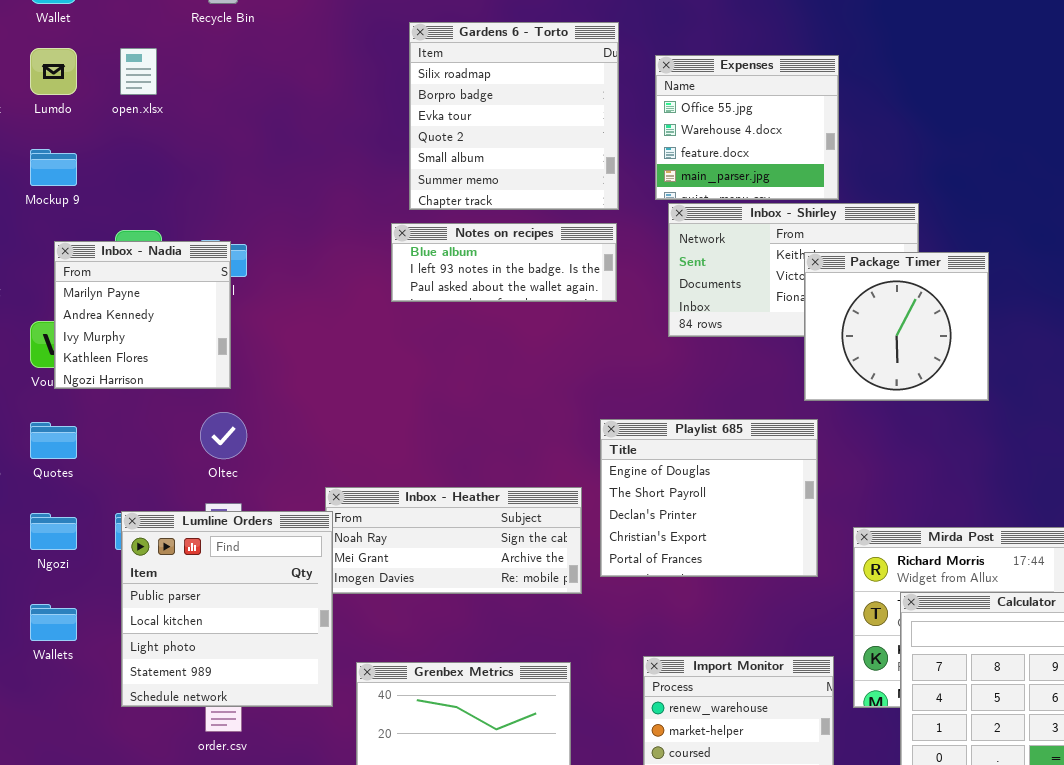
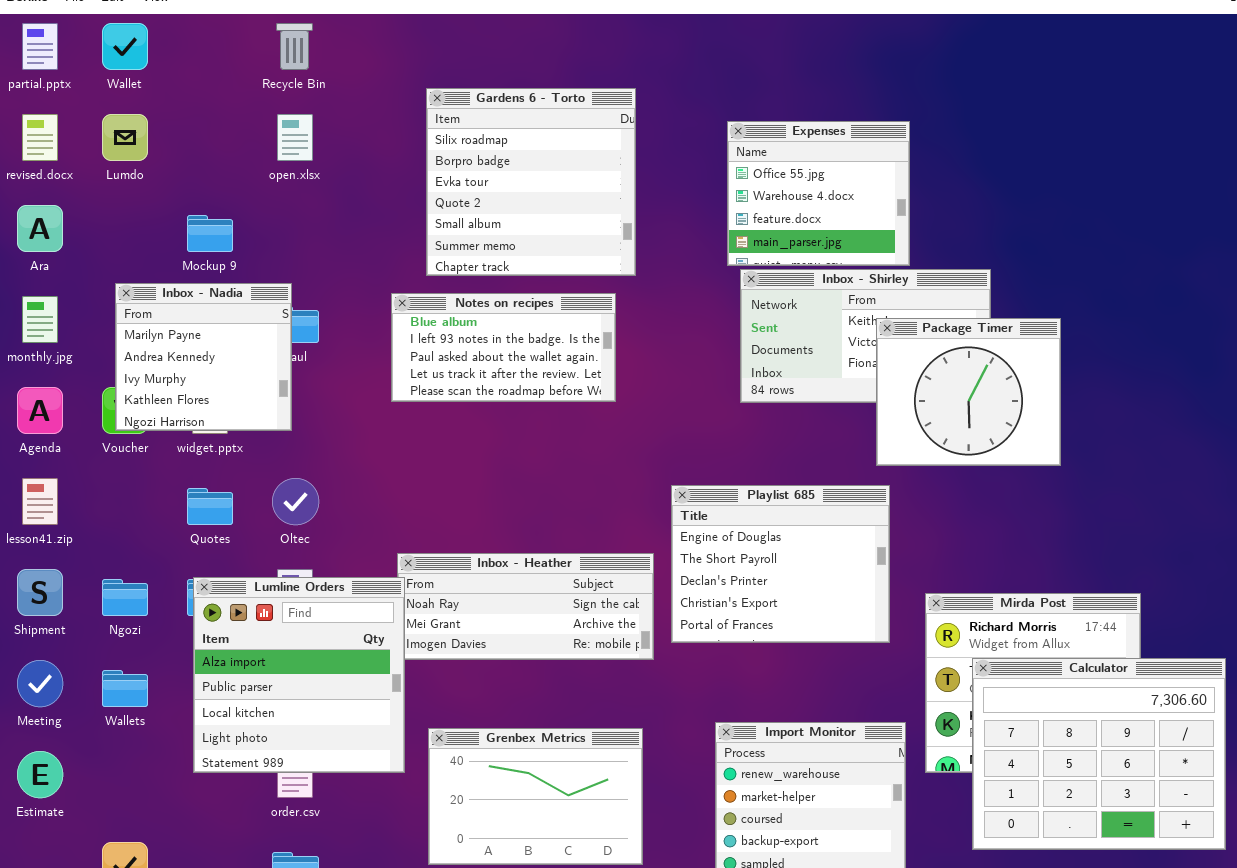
Gardens 6 - Torto: [409,22,619,210] -> [426,88,636,276], moved
open.xlsx: [120,48,157,95] -> [277,114,313,161], moved
Mockup 9: [30,149,77,186] -> [187,215,233,252], moved
Notes on recipes: [391,223,617,302] -> [391,293,616,402], moved, resized
Inbox - Nadia: [54,241,231,389] -> [115,283,292,431], moved
Quotes: [30,422,77,459] -> [187,488,233,525], moved
Lumline Orders: [121,511,333,707] -> [193,577,405,773], scrolled up 1 row

